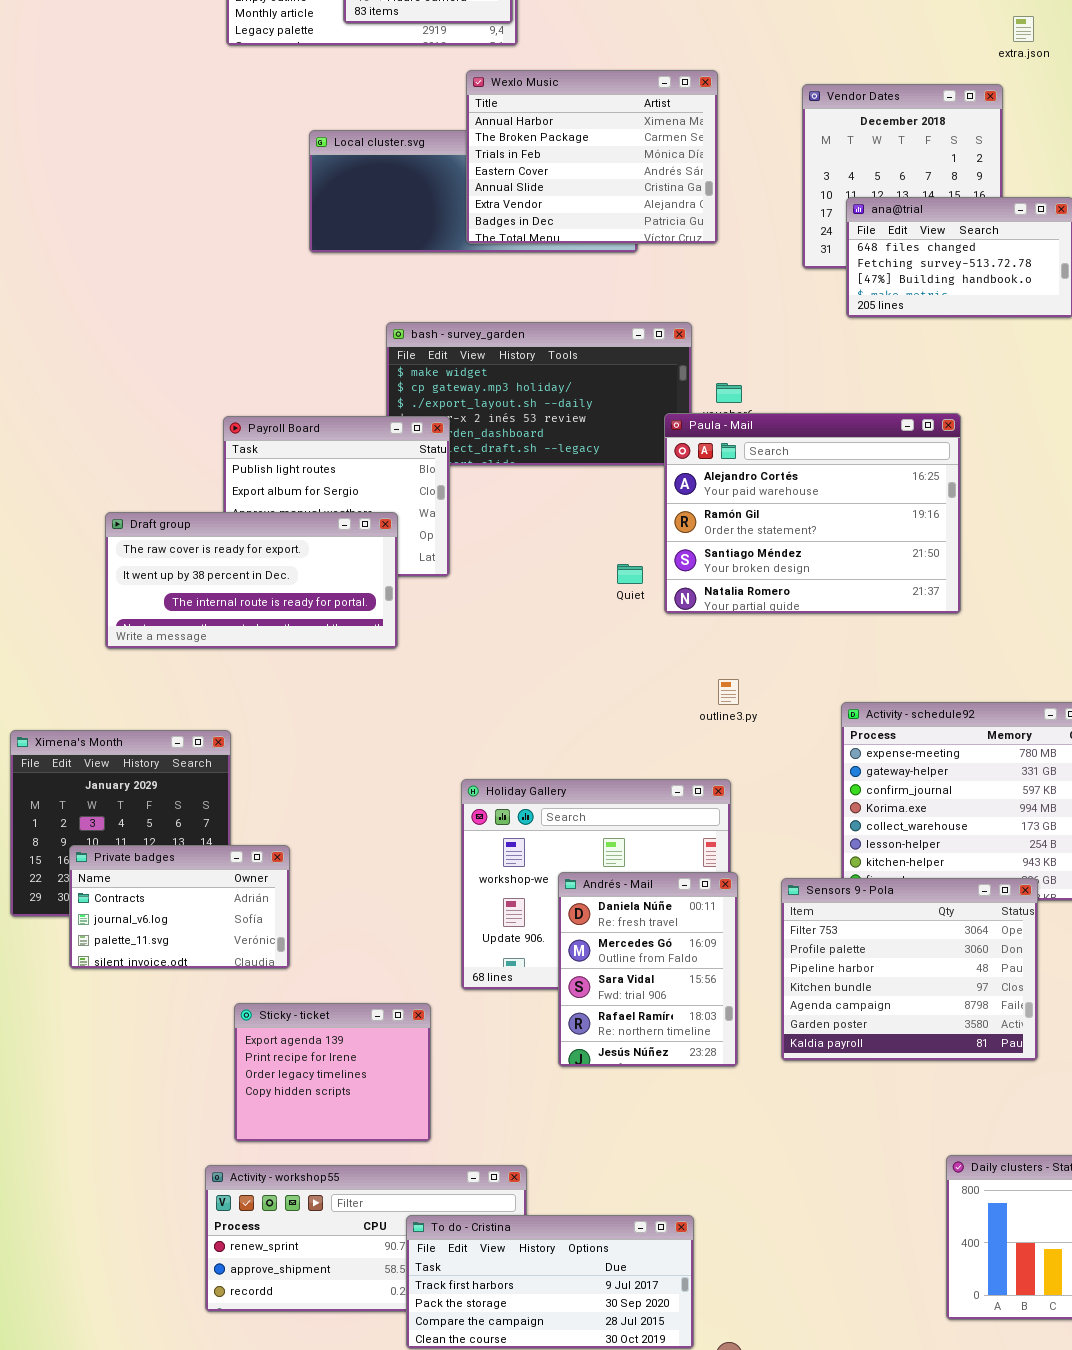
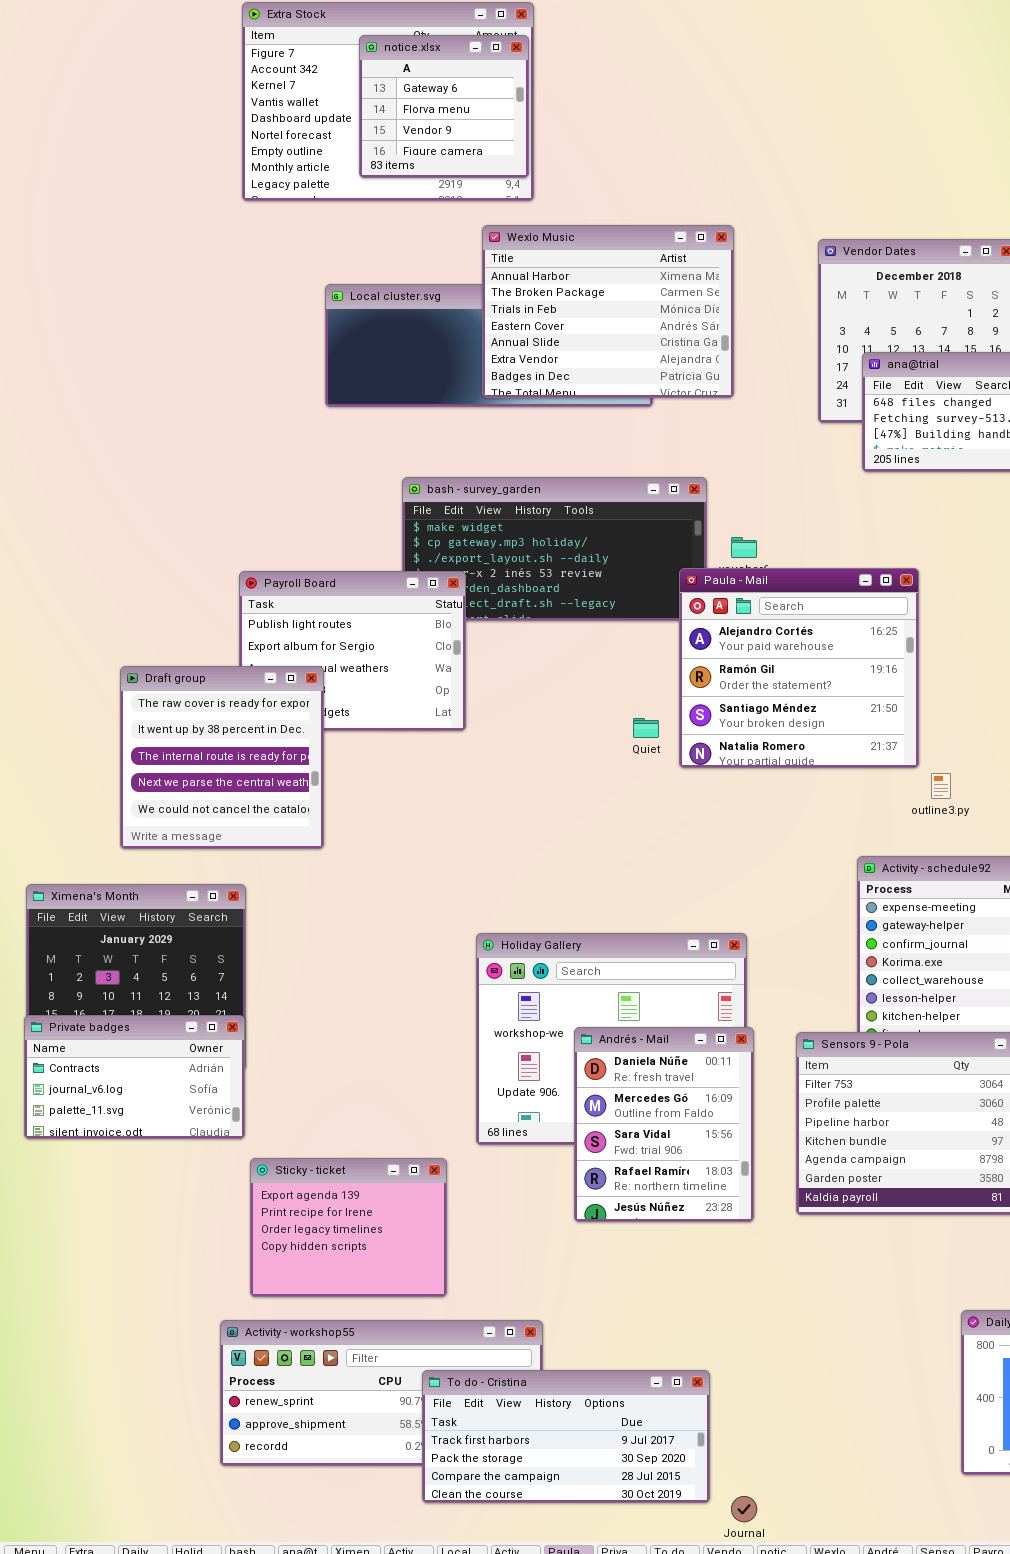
Paula - Mail: [664,413,961,614] -> [679,568,919,768], resized
Draft group: [105,512,398,649] -> [120,666,324,849], resized
outline3.py: [718,679,739,705] -> [931,773,951,799], moved
Private badges: [69,845,290,969] -> [24,1015,245,1139], moved

